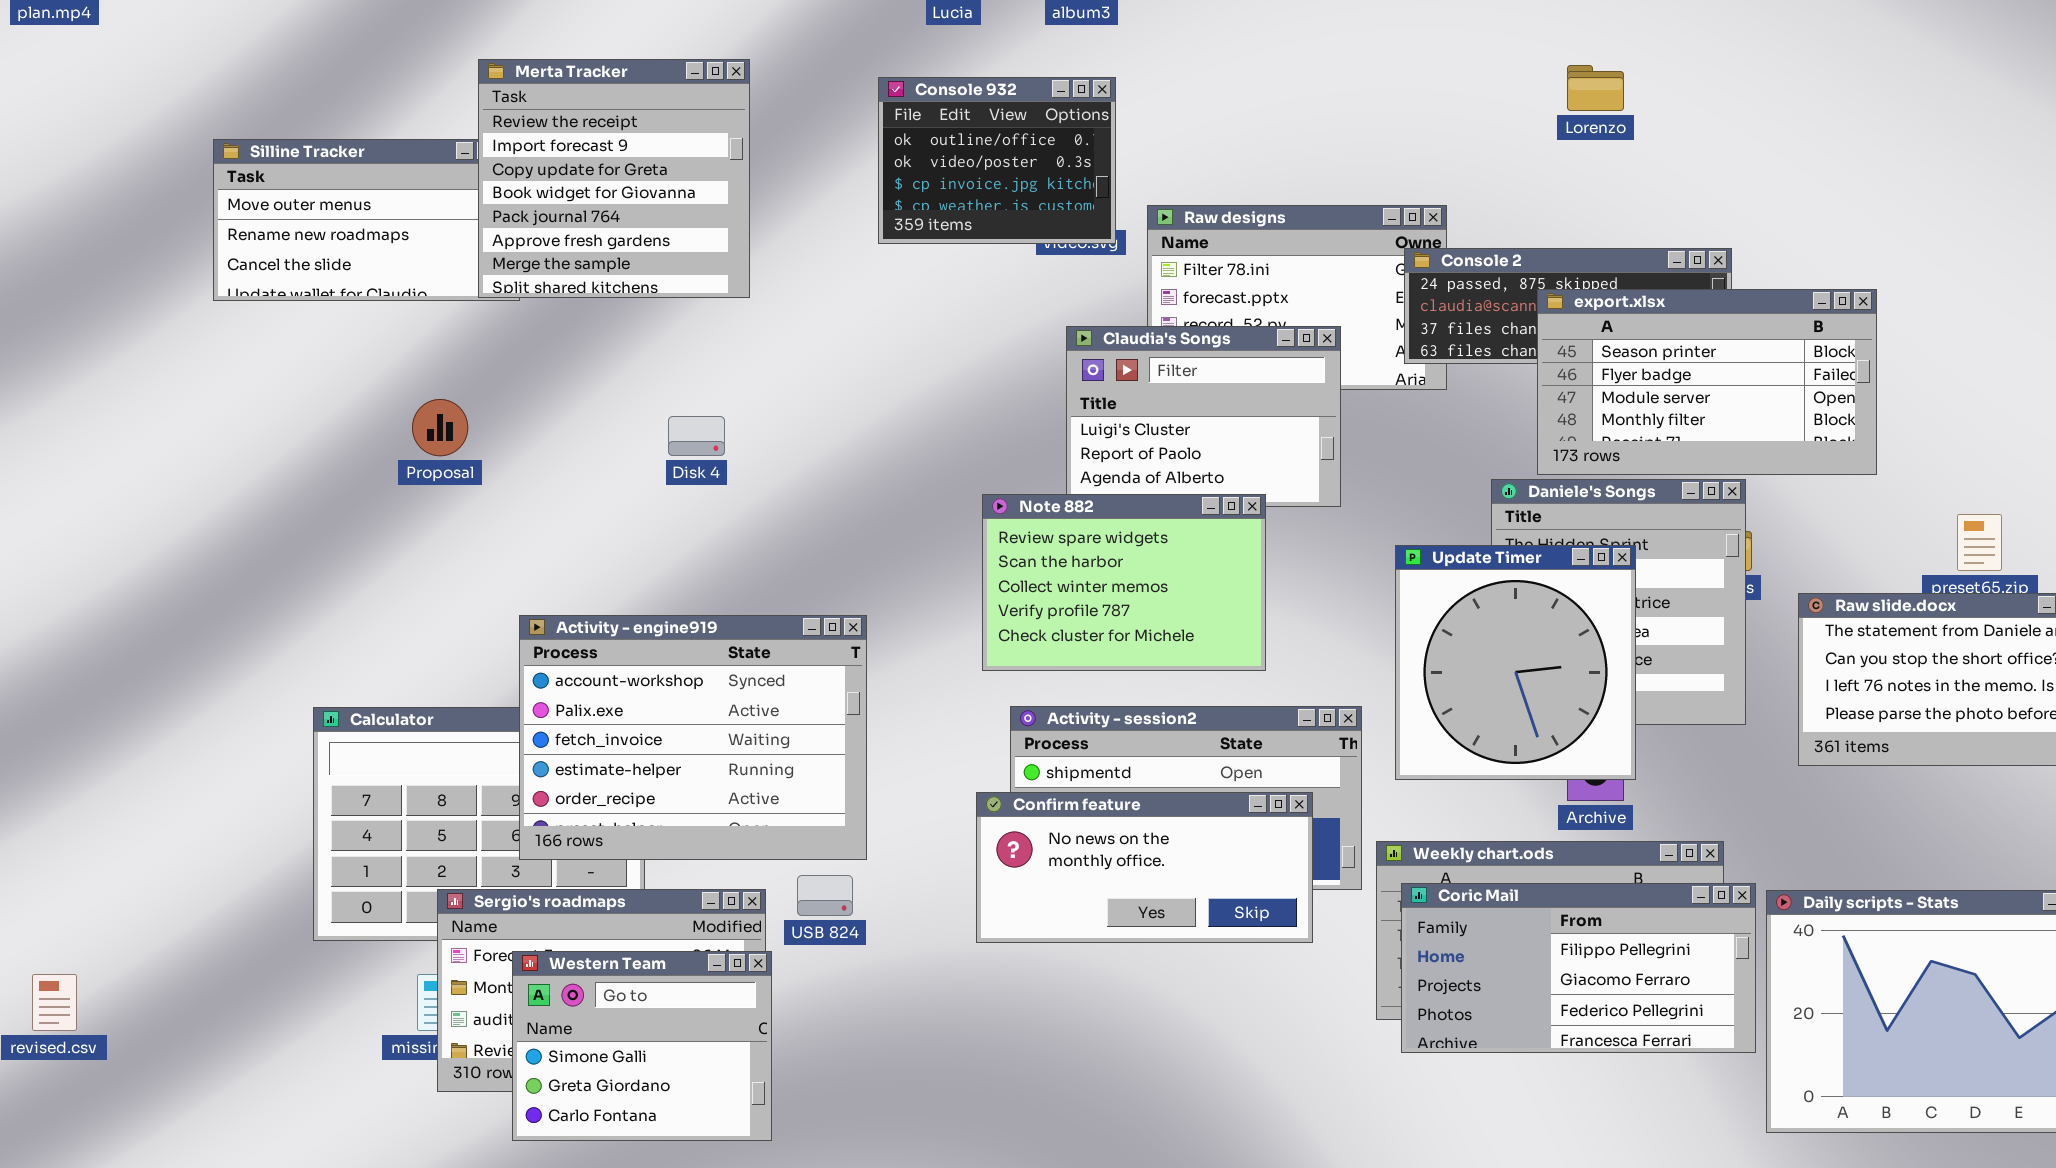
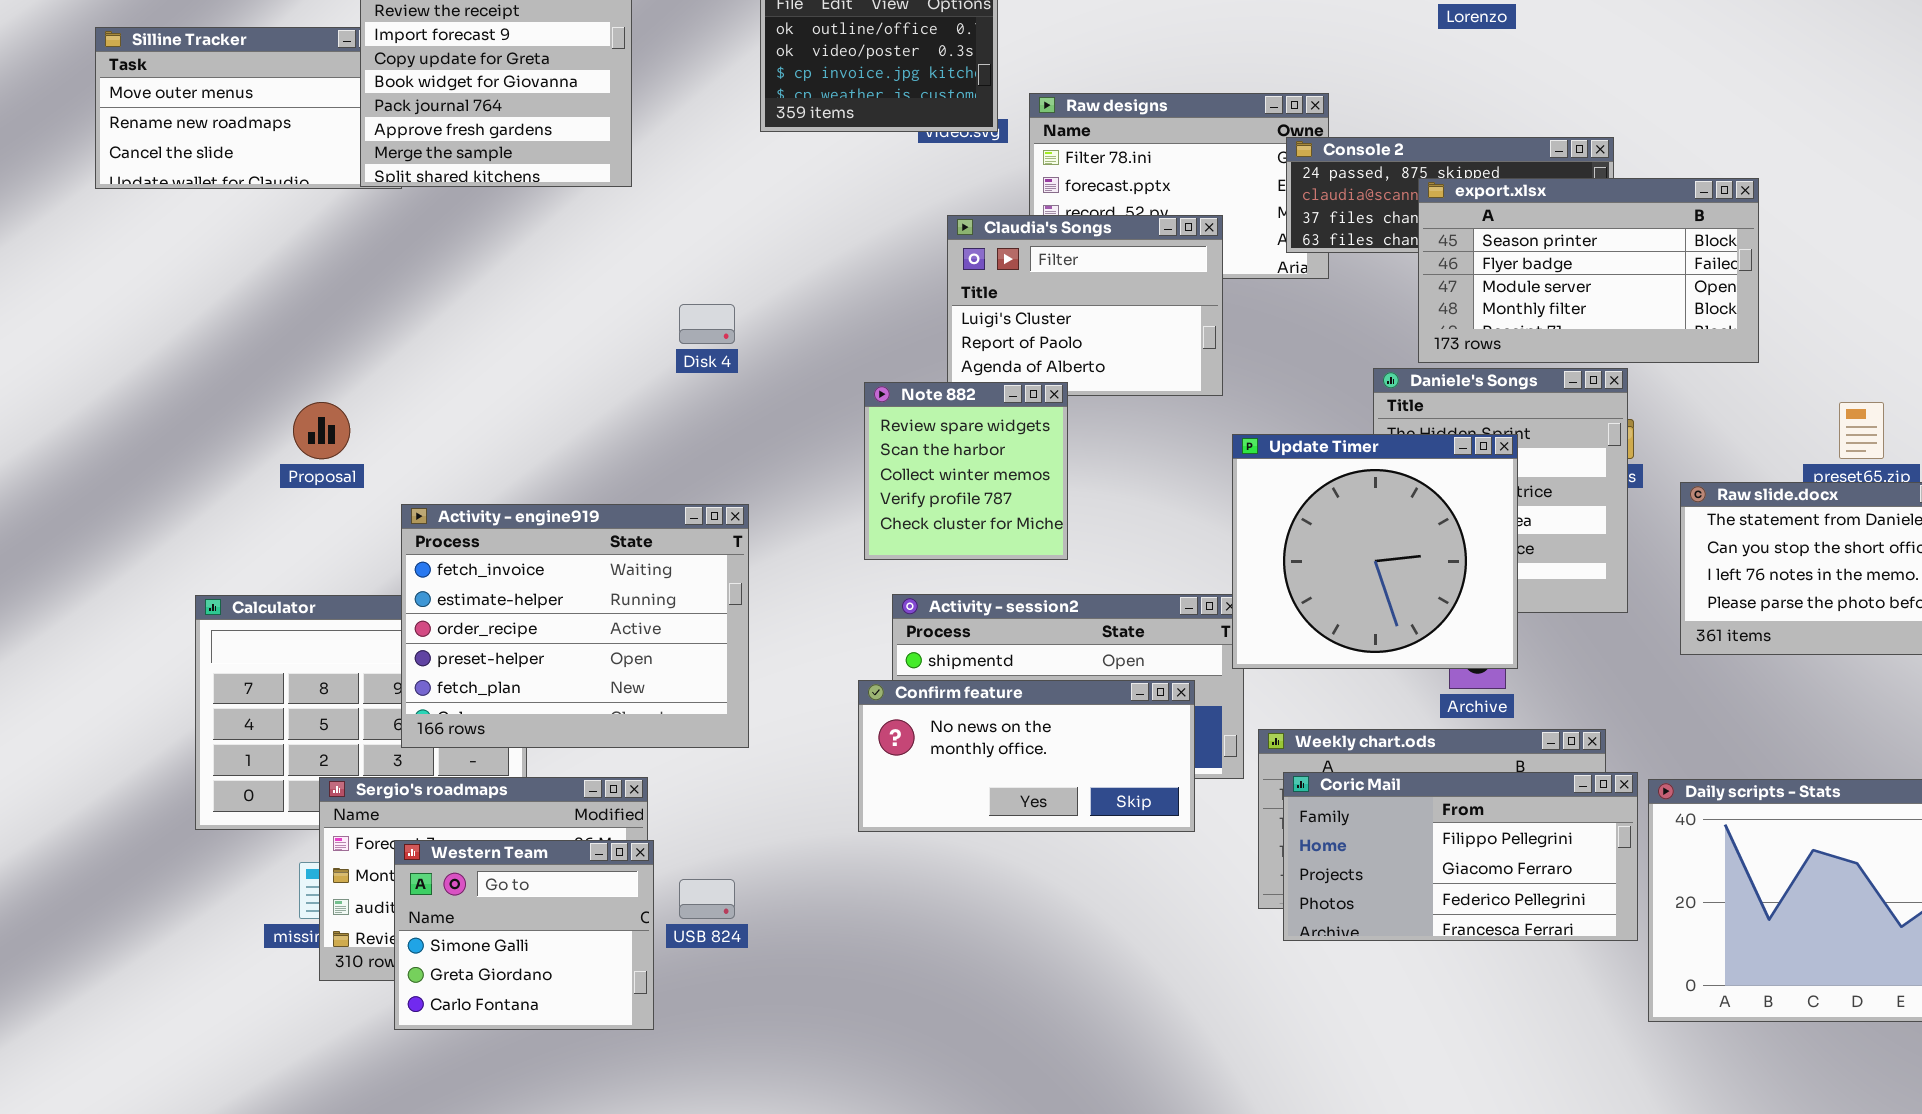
Proposal: [412,399,468,456] -> [293,402,350,459], moved
Disk 4: [668,416,725,456] -> [679,304,735,344], moved
Note 882: [982,494,1266,671] -> [864,382,1068,560], resized
Update Timer: [1395,545,1636,780] -> [1232,434,1518,669], resized
Activity - engine919: [519,615,867,860] -> [401,504,749,748], scrolled down 2 rows
USB 824: [797,875,853,916] -> [679,879,735,919], moved

